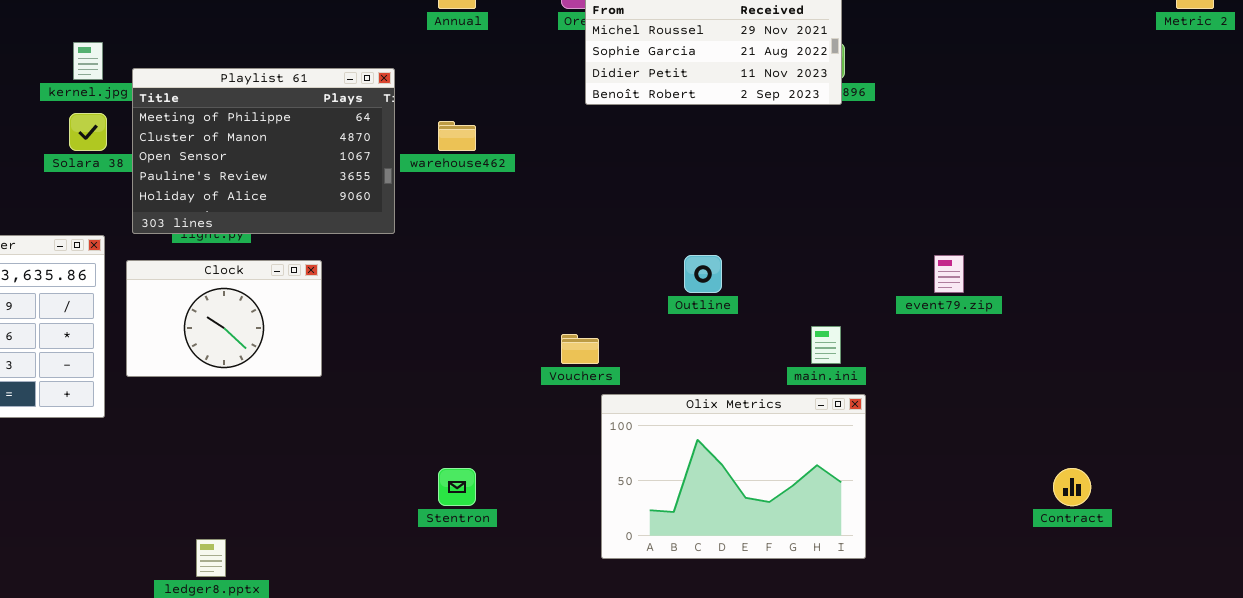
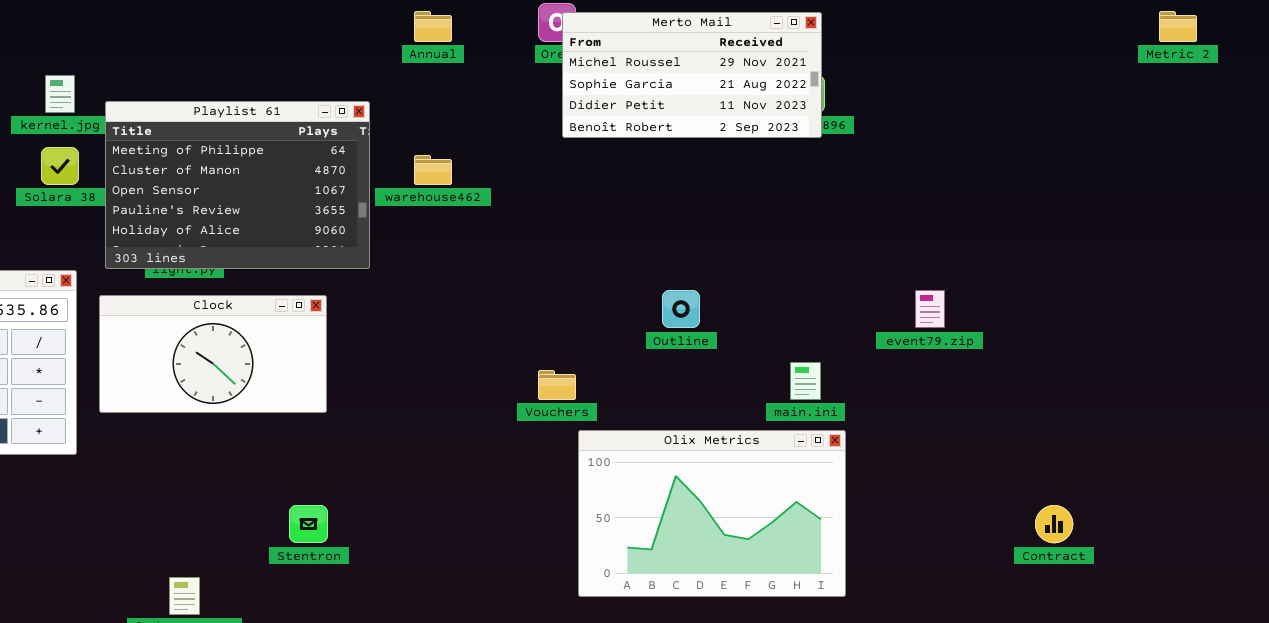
Clock: [126,260,322,377] -> [99,295,327,413], resized
Stentron: [438,468,476,506] -> [289,505,328,543], moved

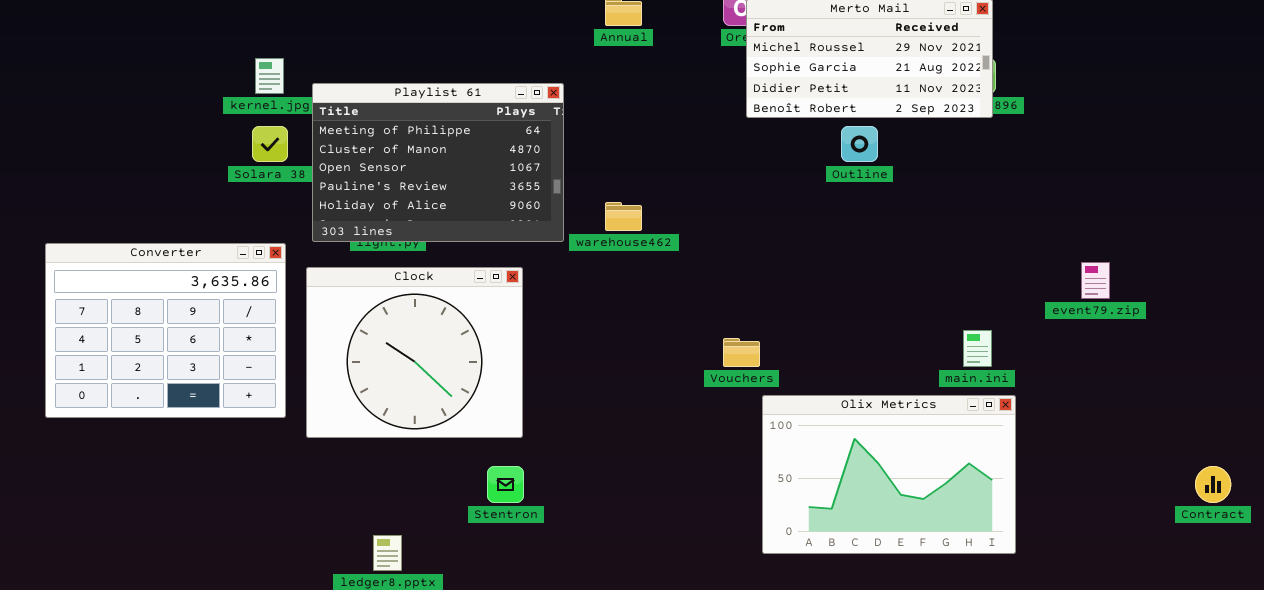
warehouse462: [414,155,452,185] -> [605,202,642,231], moved
Outline: [662,290,700,328] -> [841,126,878,162], moved
Clock: [99,295,327,413] -> [306,267,523,438], resized

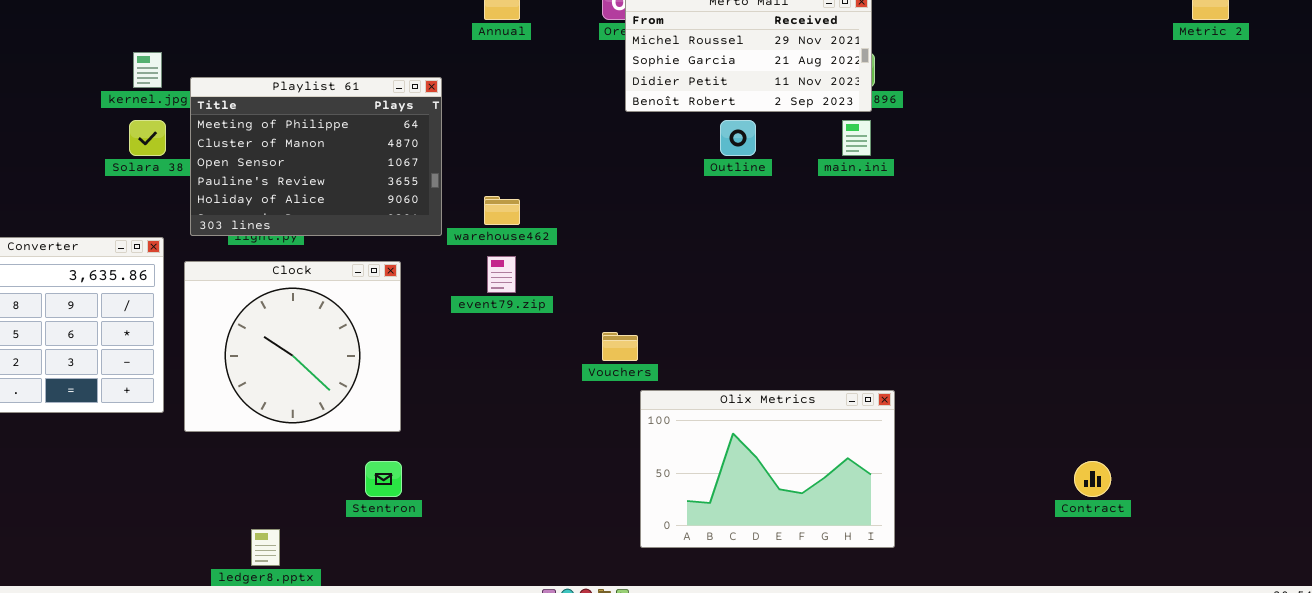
event79.zip: [1081,262,1110,299] -> [487,256,516,293], moved
main.ini: [963,330,992,367] -> [842,120,871,156], moved

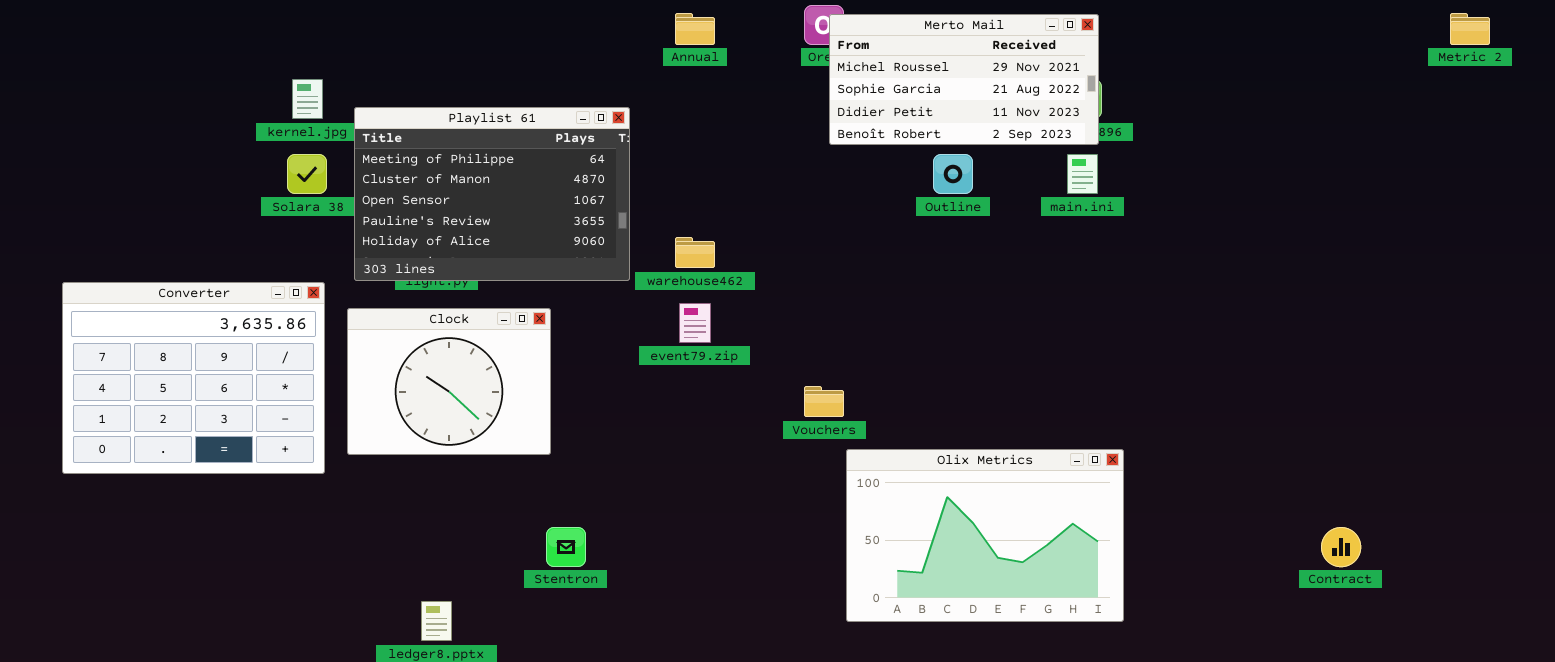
Clock: [184,261,401,432] -> [347,308,551,455], resized

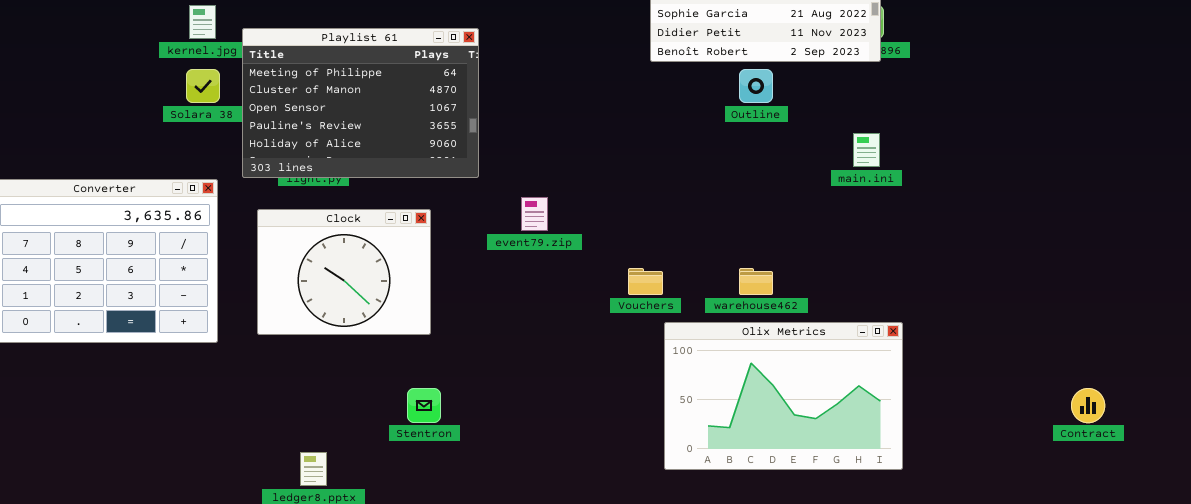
main.ini: [1067,154,1098,194] -> [853,133,880,167], moved
warehouse462: [675,237,715,268] -> [739,268,773,295], moved
Clock: [347,308,551,455] -> [257,209,431,335], moved

